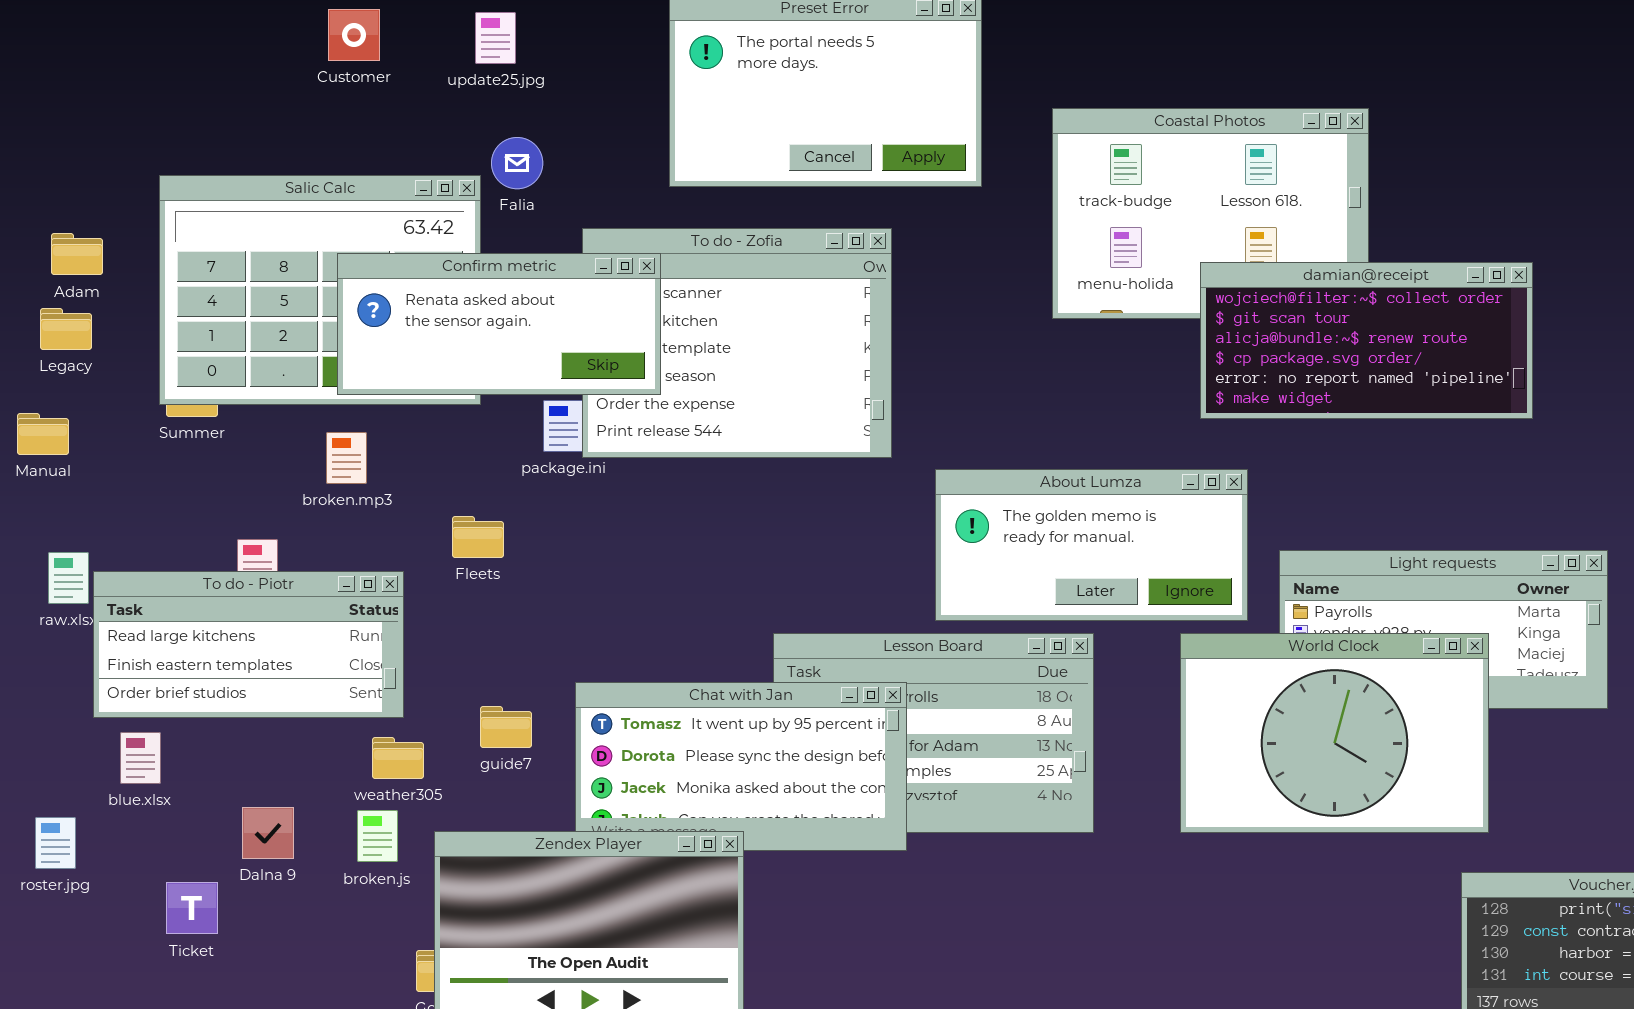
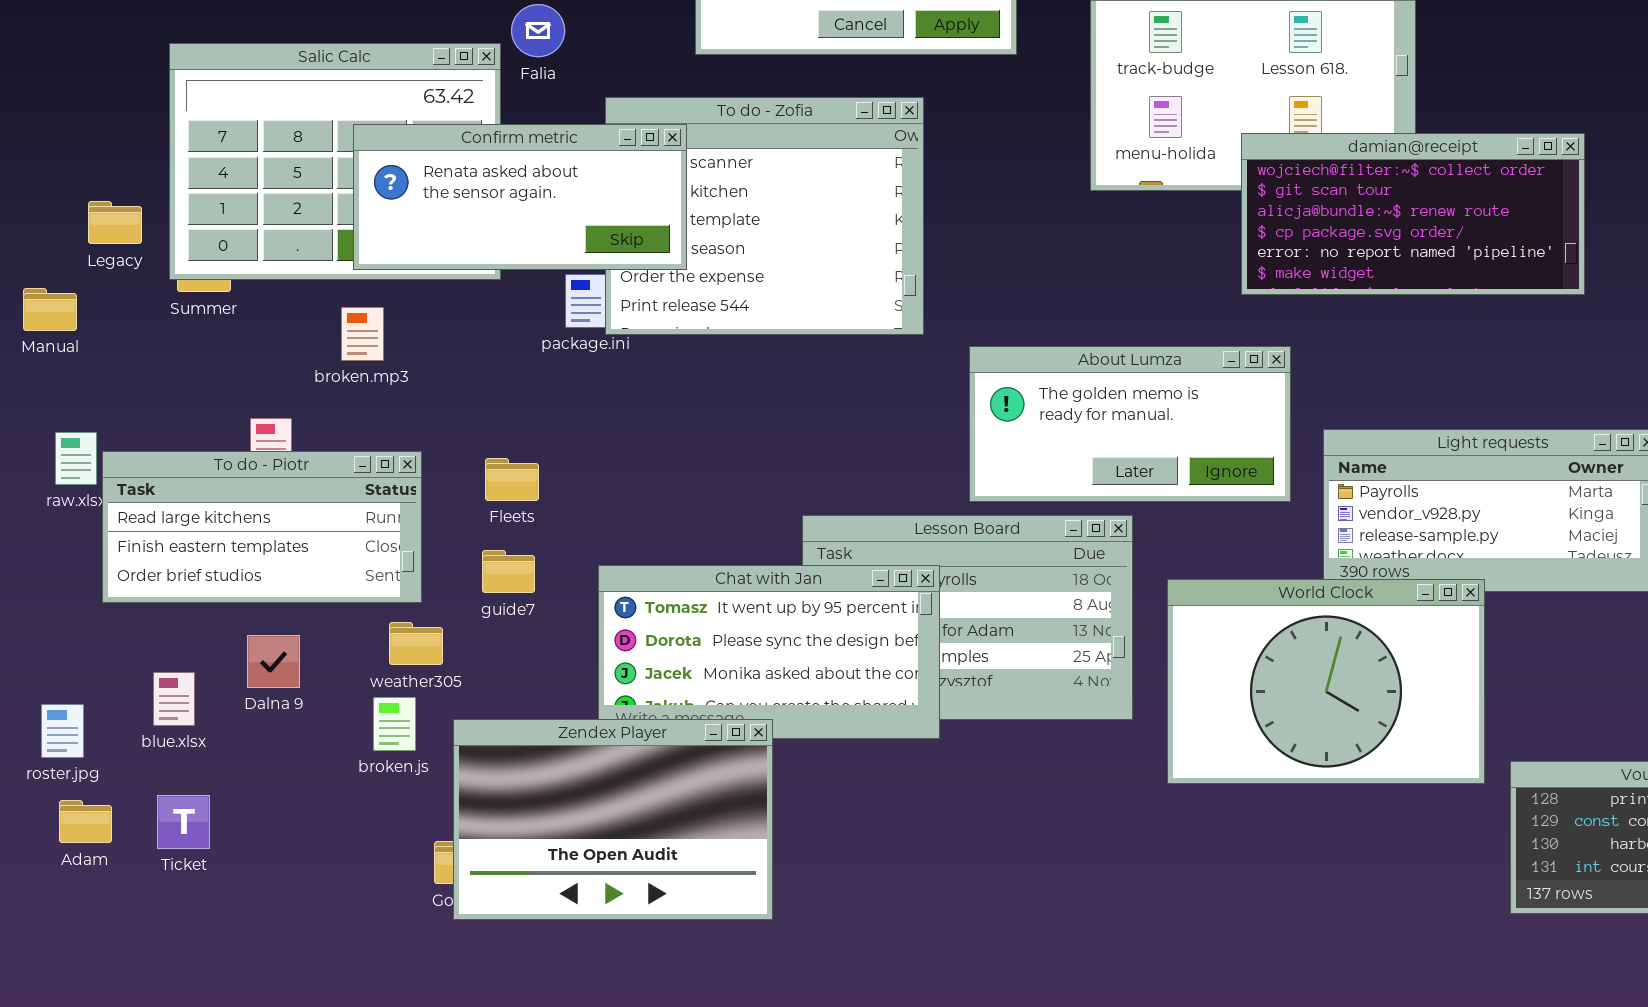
Adam: [51,233,103,275] -> [59,800,112,843], moved
Legacy: [40,308,92,350] -> [88,201,142,244], moved
Fleets: [452,516,504,558] -> [485,458,539,501], moved
World Clock: [1180,633,1489,833] -> [1167,579,1485,784], moved
guide7: [480,706,532,748] -> [482,550,535,593], moved
blue.xlsx: [120,732,161,784] -> [153,672,195,726], moved
Dalna 9: [242,807,294,859] -> [247,635,300,688], moved
Ticket: [166,882,218,934] -> [157,795,210,849], moved

